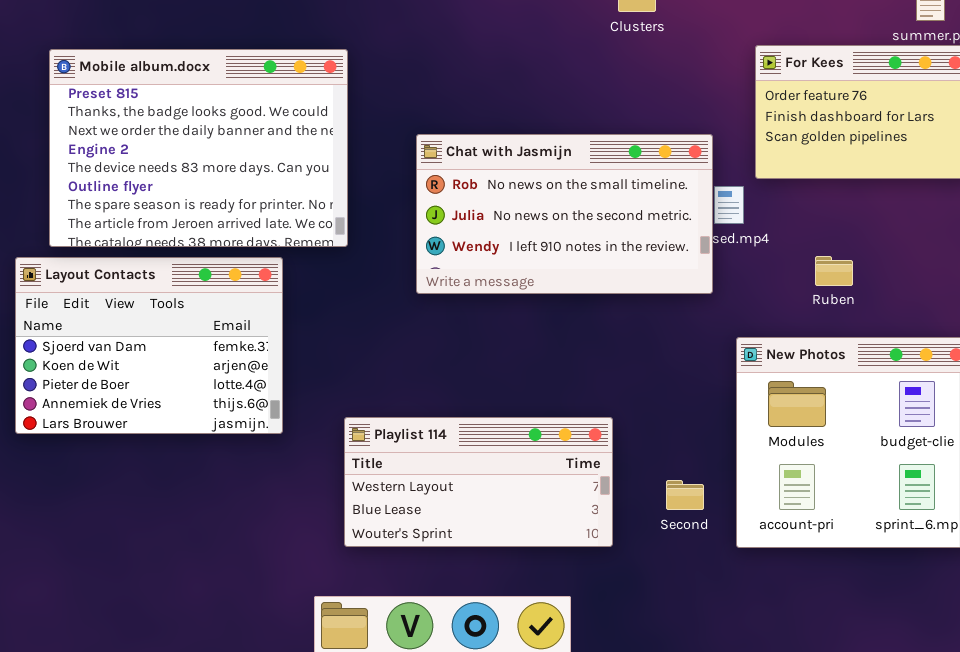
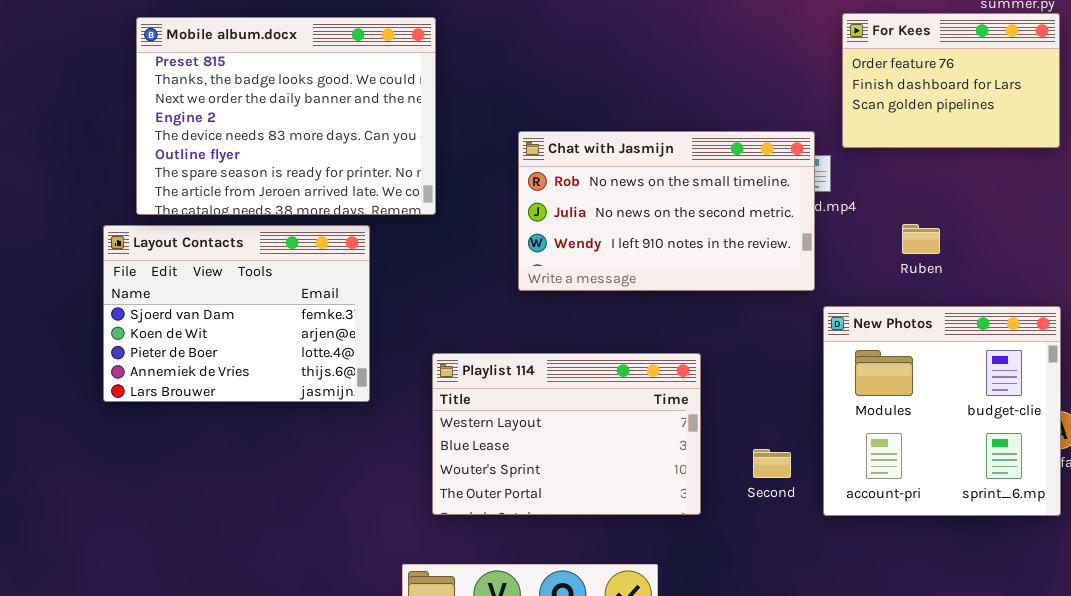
Chat with Jasmijn: [416,134,713,294] -> [518,131,815,291], moved
Playlist 114: [344,417,613,547] -> [432,353,701,515], resized

